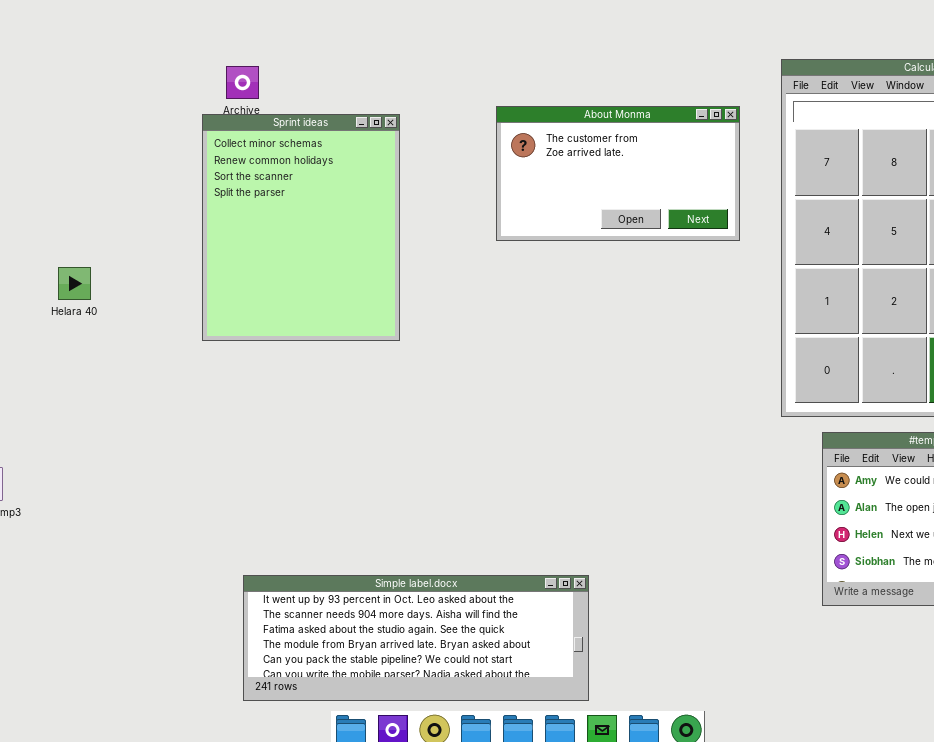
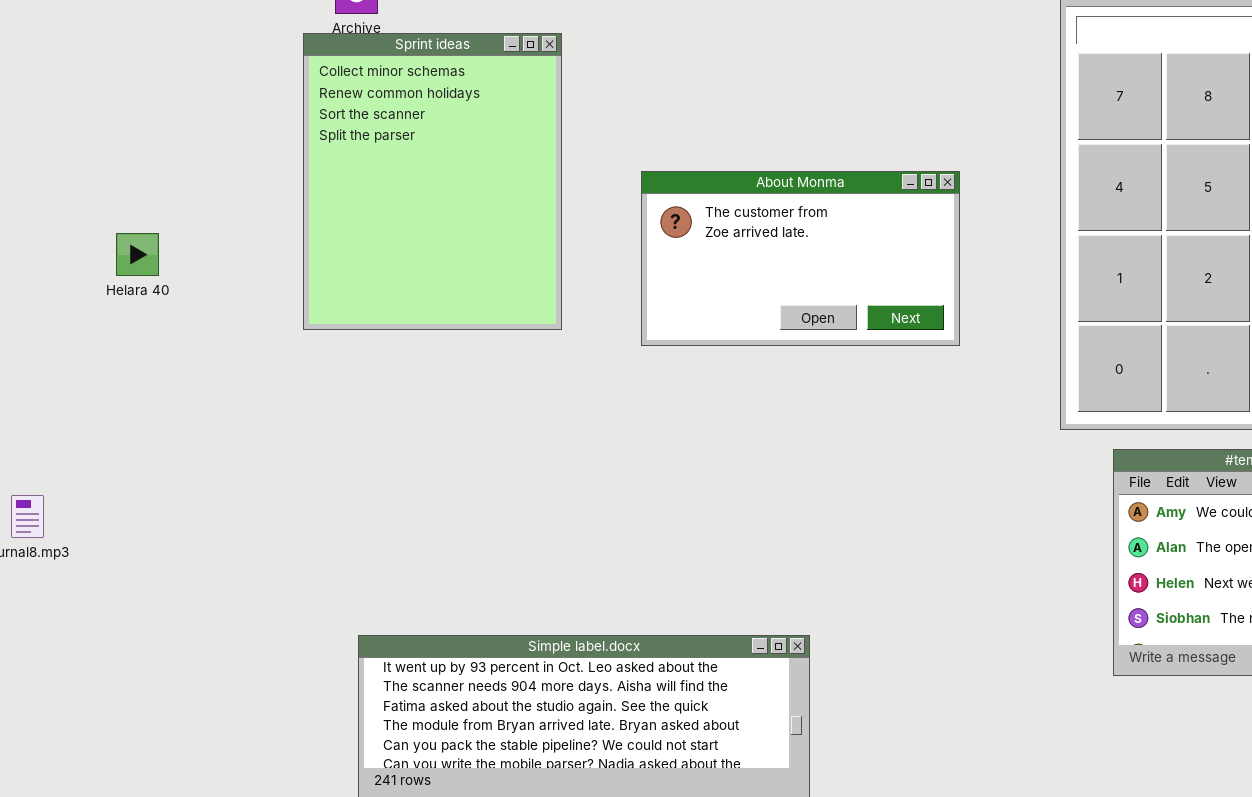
About Monma: [496,106,740,241] -> [641,171,960,346], moved

